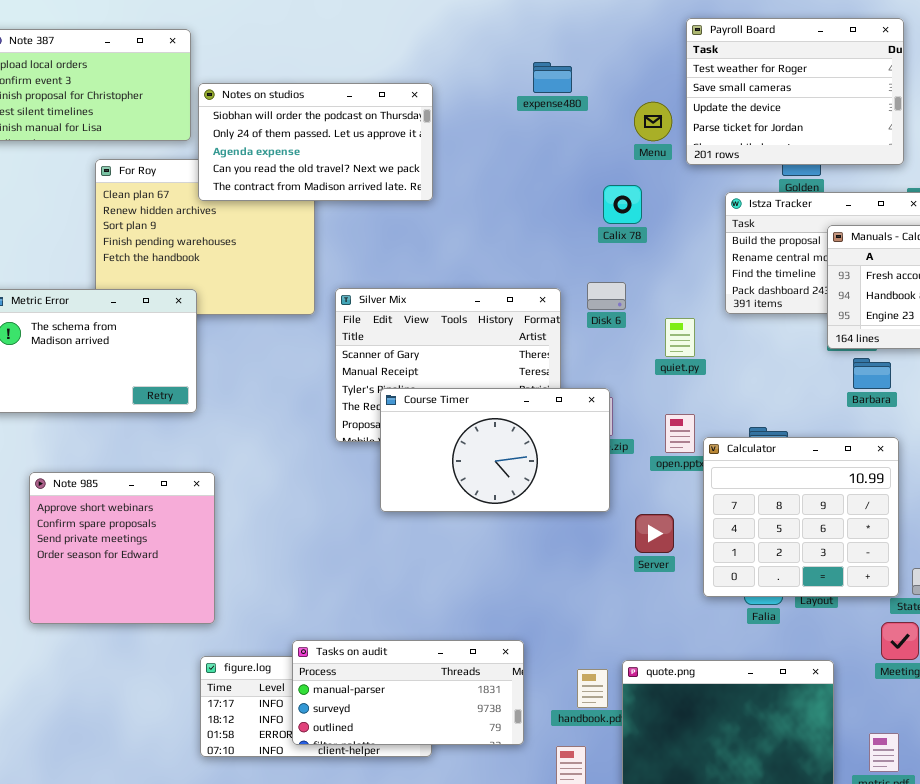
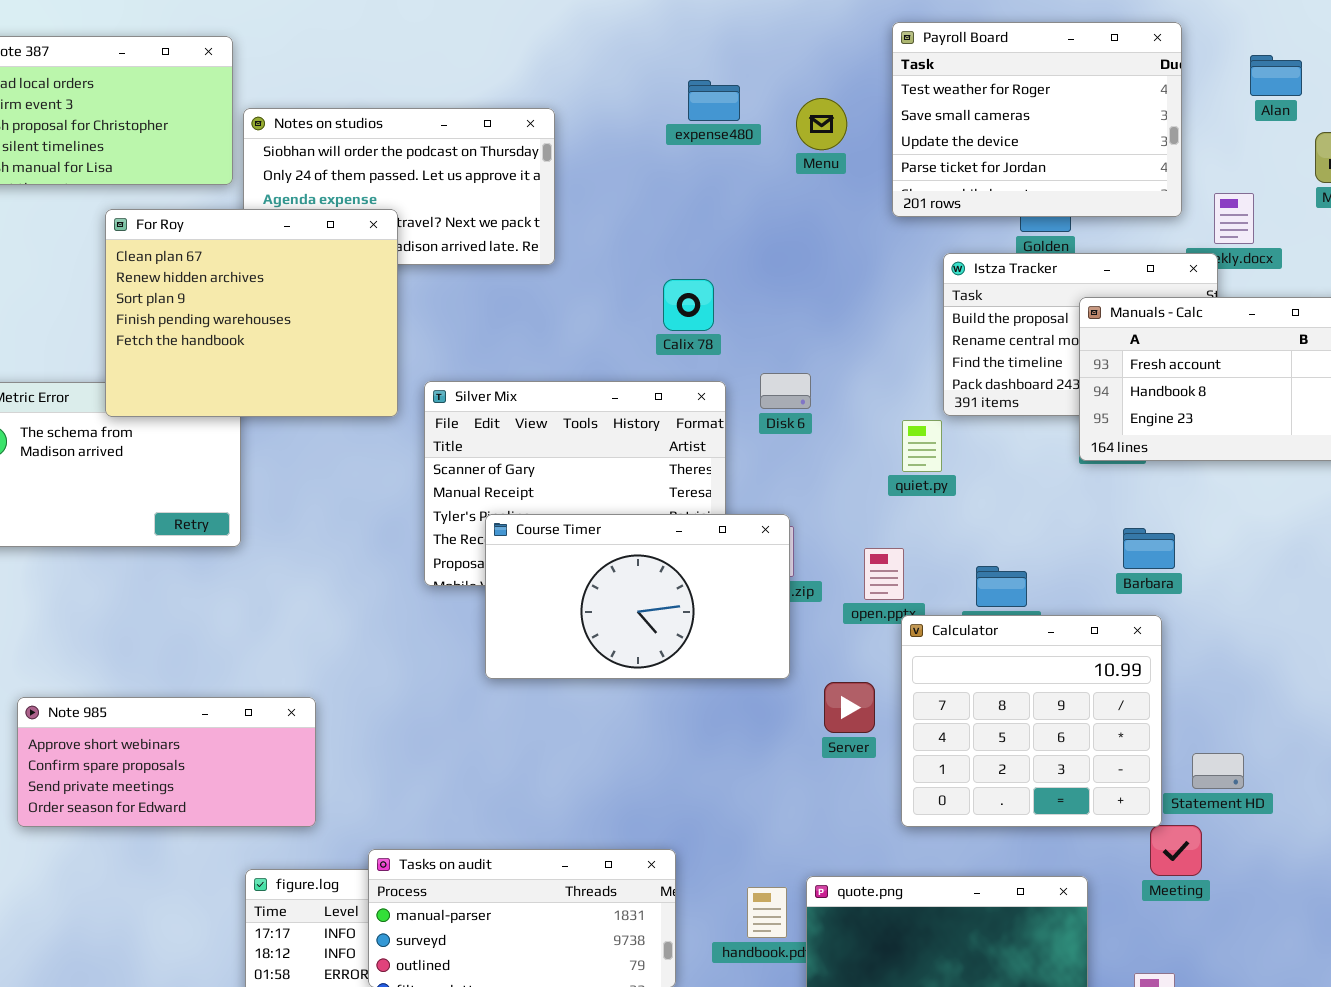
Menu: [634,102,672,141] -> [796,98,847,150], moved
For Roy: [95,159,315,315] -> [105,209,398,417], raised
Calix 78: [603,185,642,224] -> [663,279,714,331], moved
quiet.py: [665,318,695,357] -> [902,420,942,472], moved
Barbara: [853,358,891,389] -> [1123,528,1175,569], moved
Calculator: [703,437,899,597] -> [901,615,1162,827], moved
Note 985: [29,472,215,624] -> [17,697,316,827], resized

